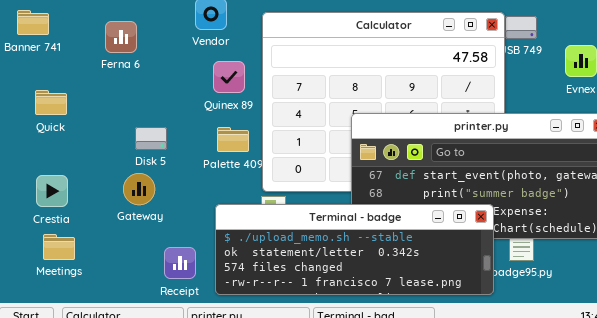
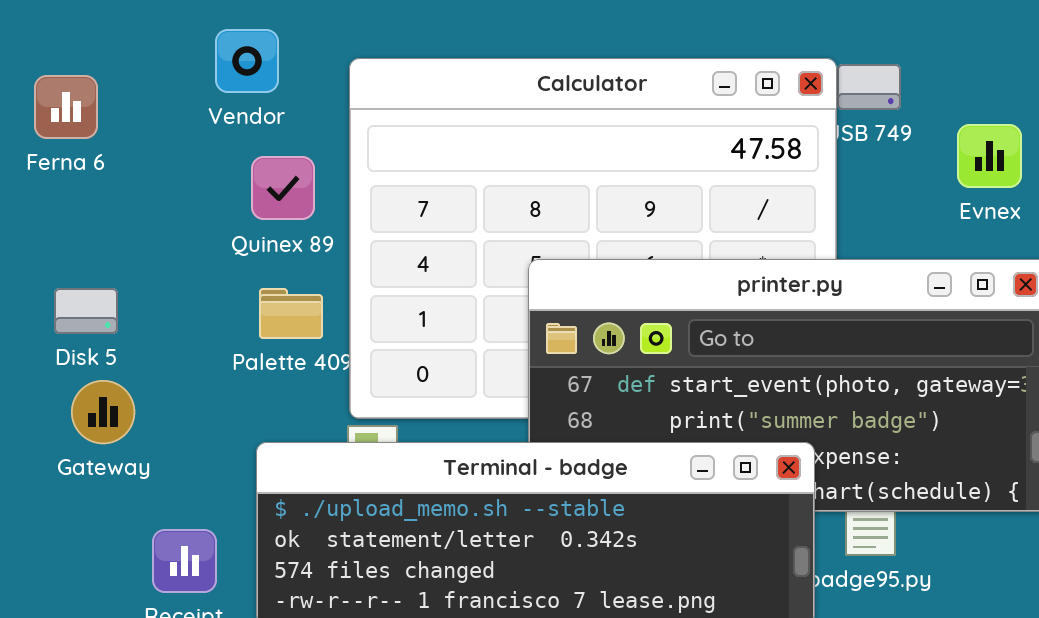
Disk 5: [135,127,167,150] -> [54,288,118,334], moved

